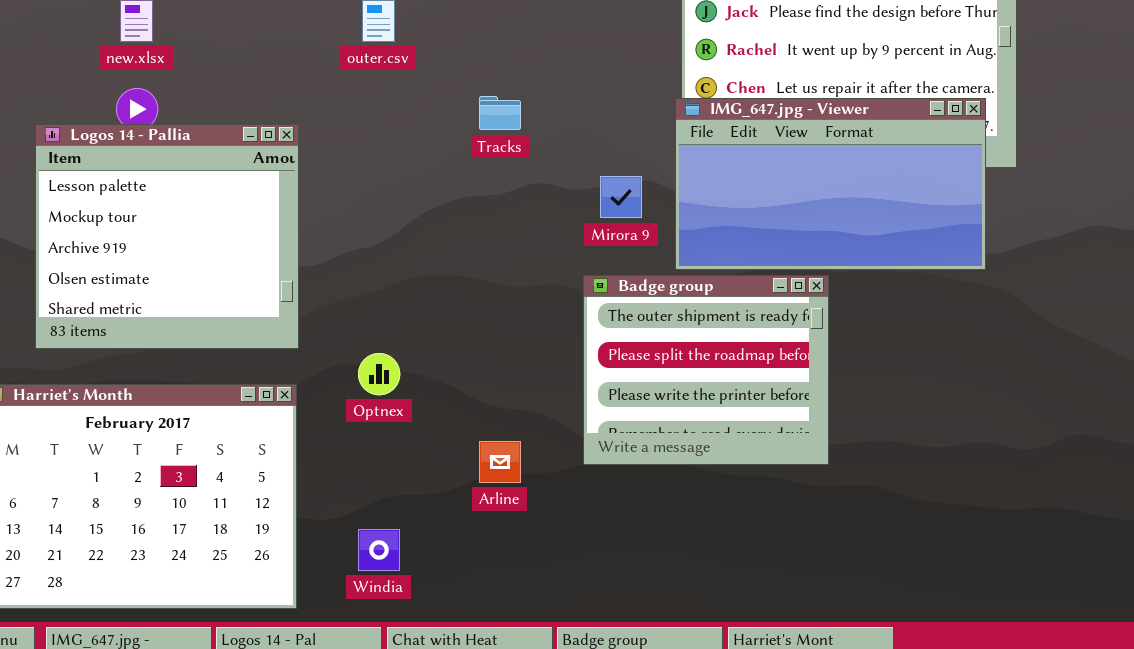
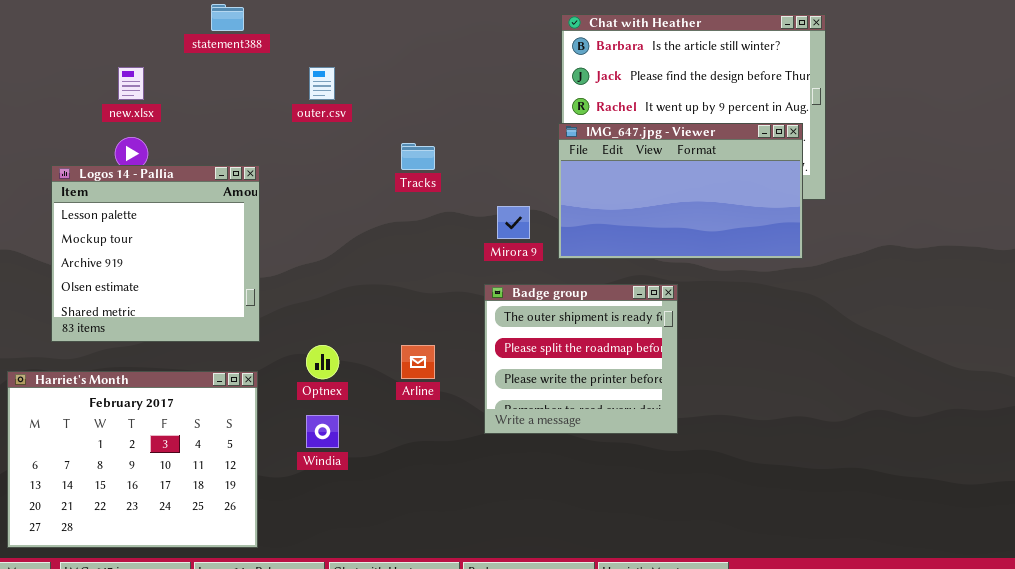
IMG_647.jpg - Viewer: [675,98,986,270] -> [558,123,803,259], moved
Arline: [479,441,521,483] -> [401,345,435,379], moved
Windia: [358,529,400,571] -> [306,415,339,448], moved

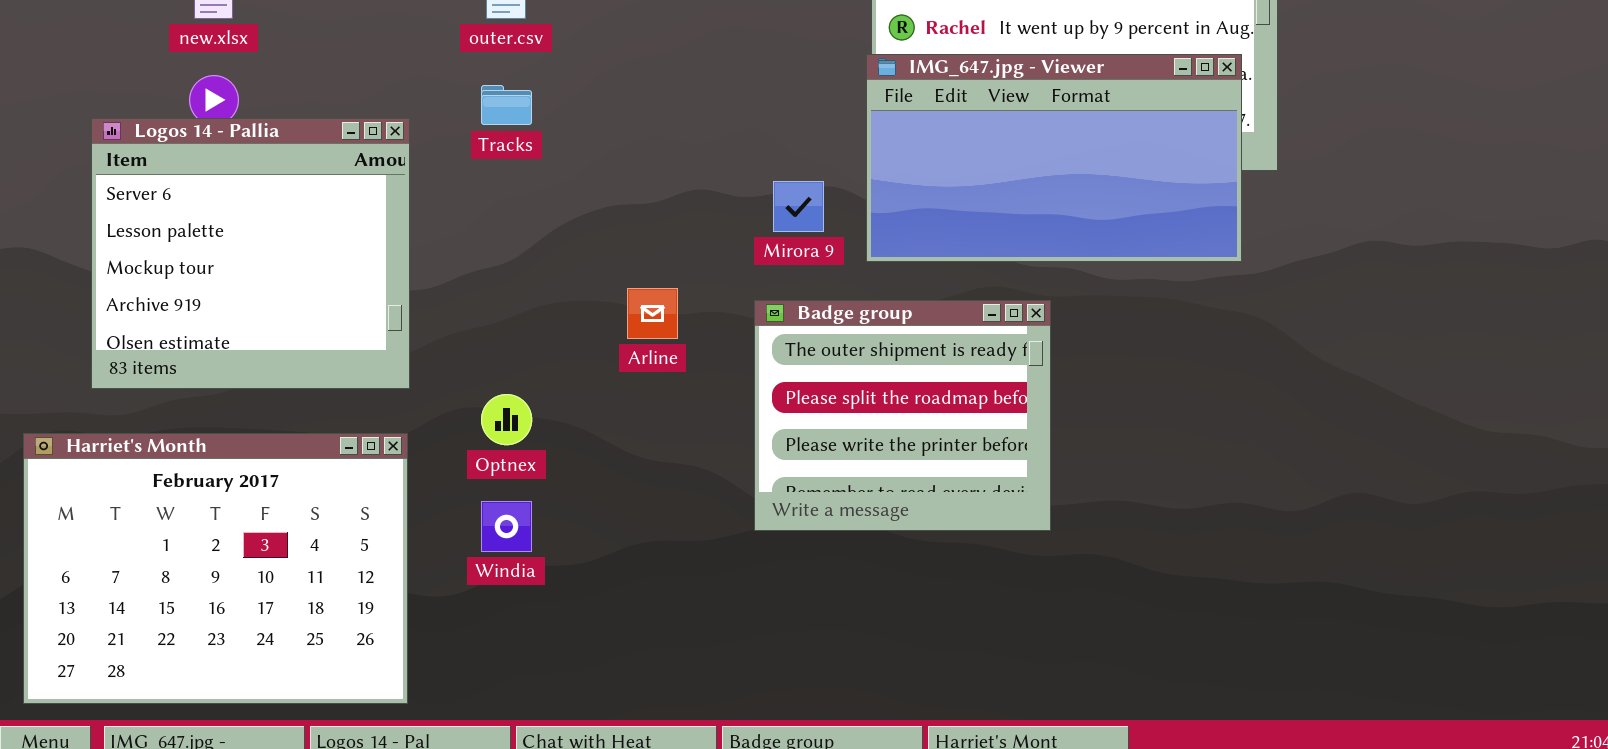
Tracks: [401,143,435,170] -> [481,85,532,125], moved
Logos 14 - Pallia: [51,165,260,342] -> [91,118,410,389], scrolled up 1 row
Arline: [401,345,435,379] -> [627,288,678,339], moved

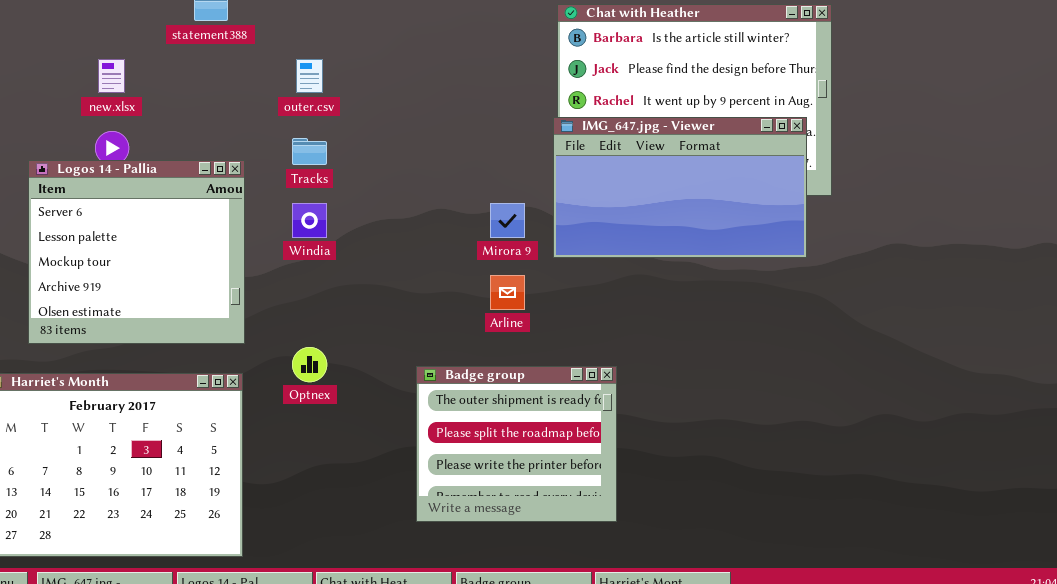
Arline: [627,288,678,339] -> [490,275,525,310], moved
Badge group: [754,300,1051,531] -> [416,366,617,522], moved
Windia: [481,501,532,552] -> [292,203,327,238], moved

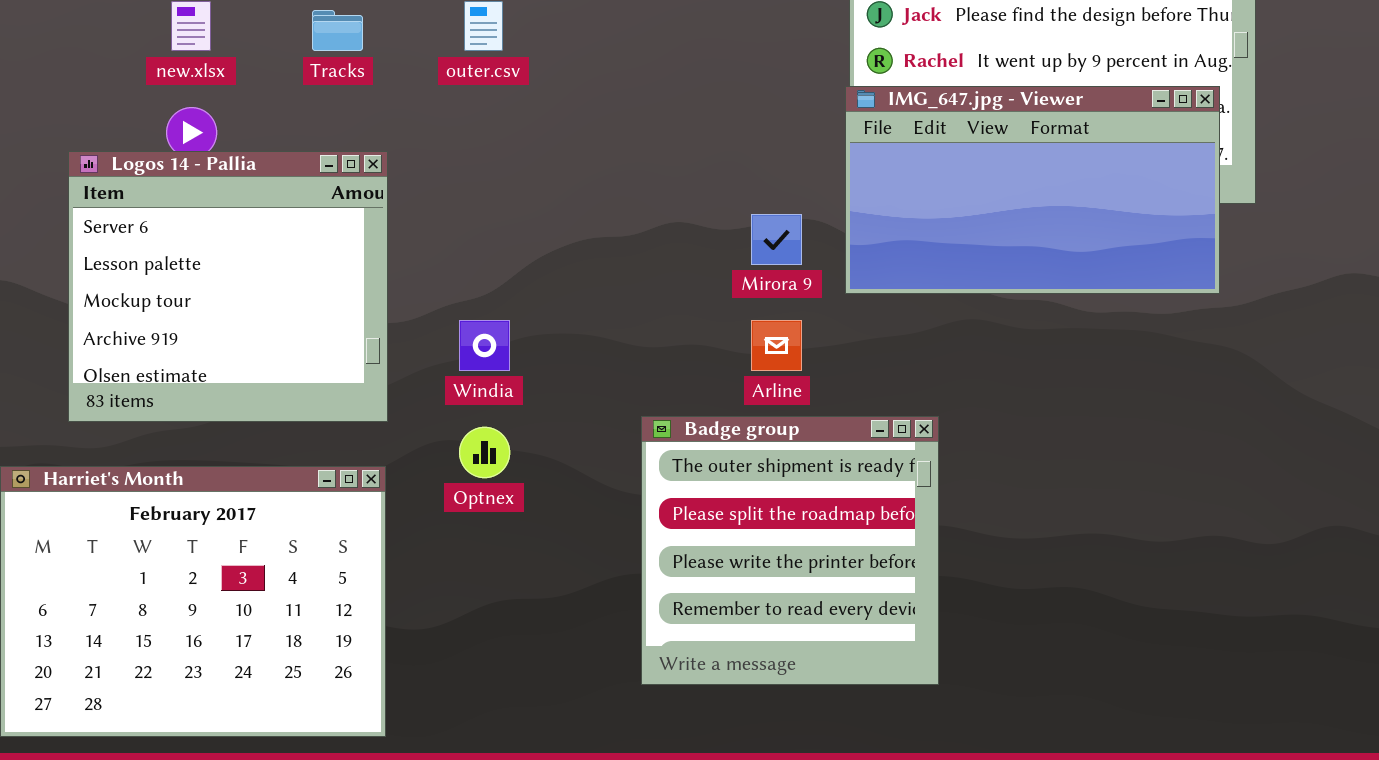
Tracks: [292,138,327,165] -> [312,10,363,51], moved
Windia: [292,203,327,238] -> [459,320,510,371], moved
Badge group: [416,366,617,522] -> [641,416,939,685], resized

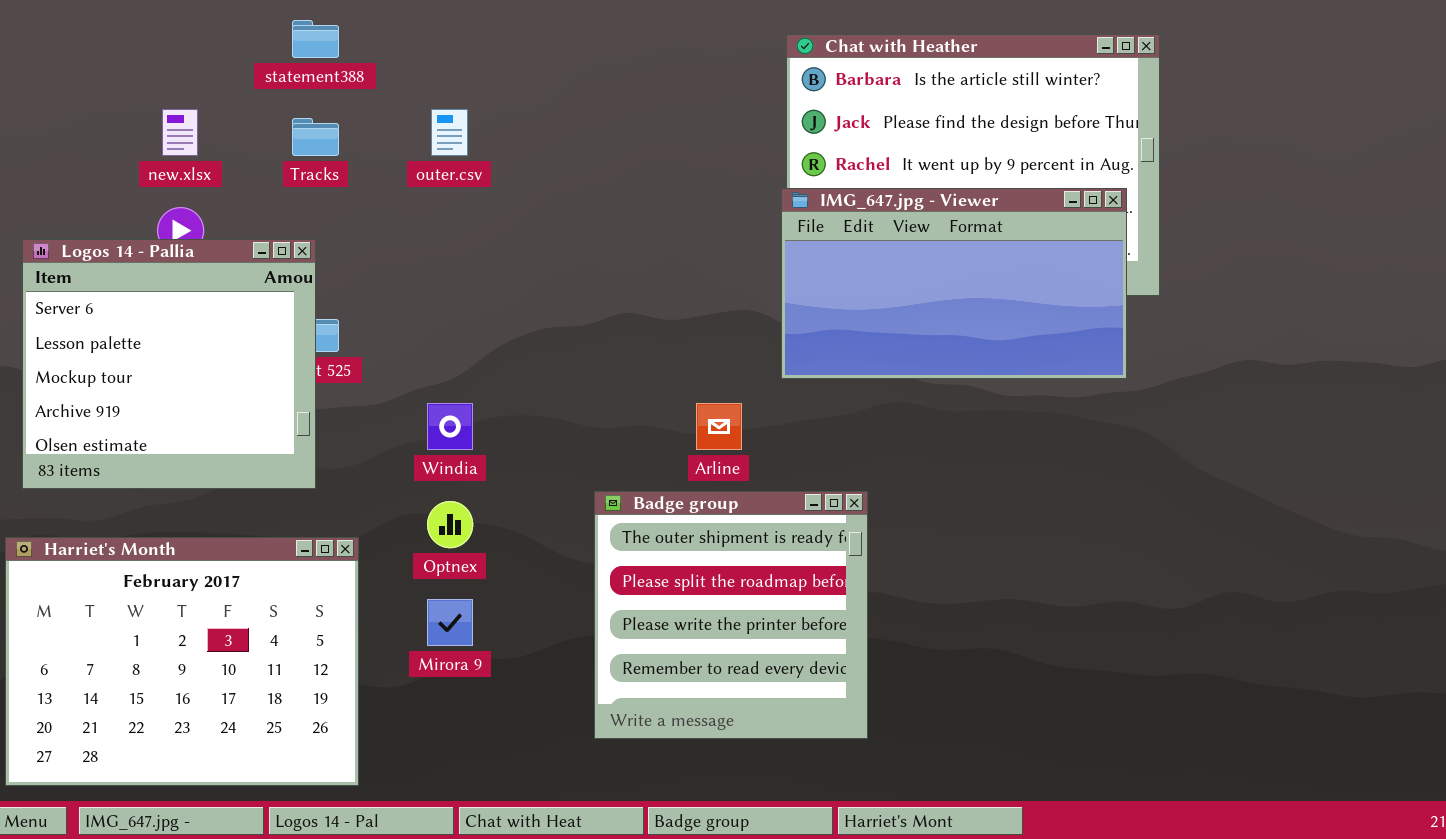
Logos 14 - Pallia: [68,151,388,422] -> [22,239,316,489], moved
Mirora 9: [751,214,802,265] -> [427,599,473,646], moved

